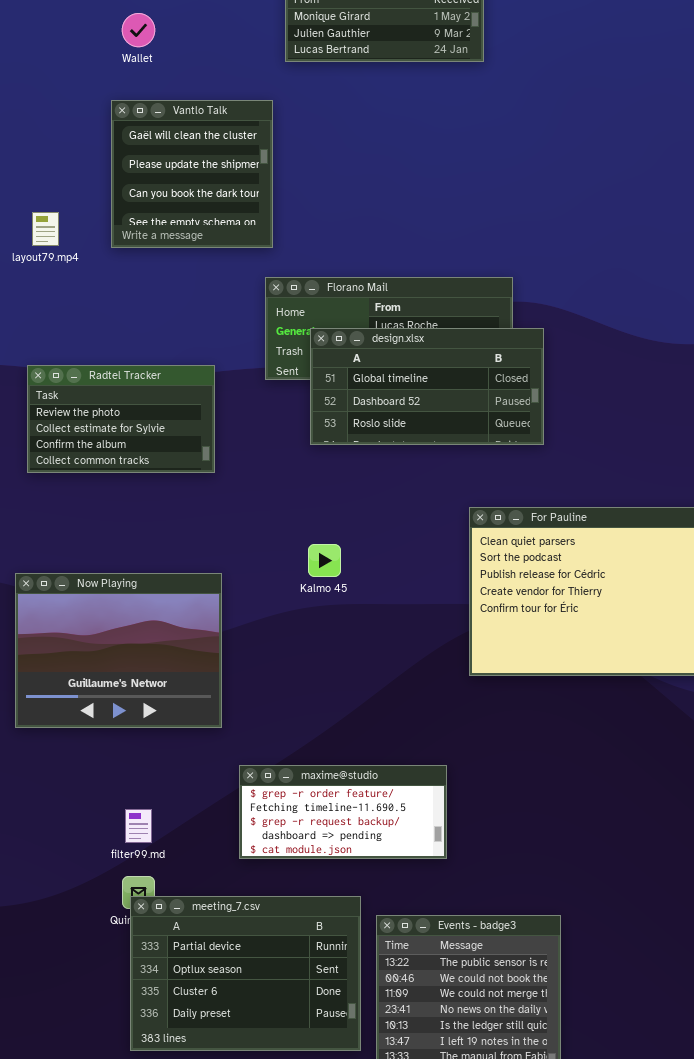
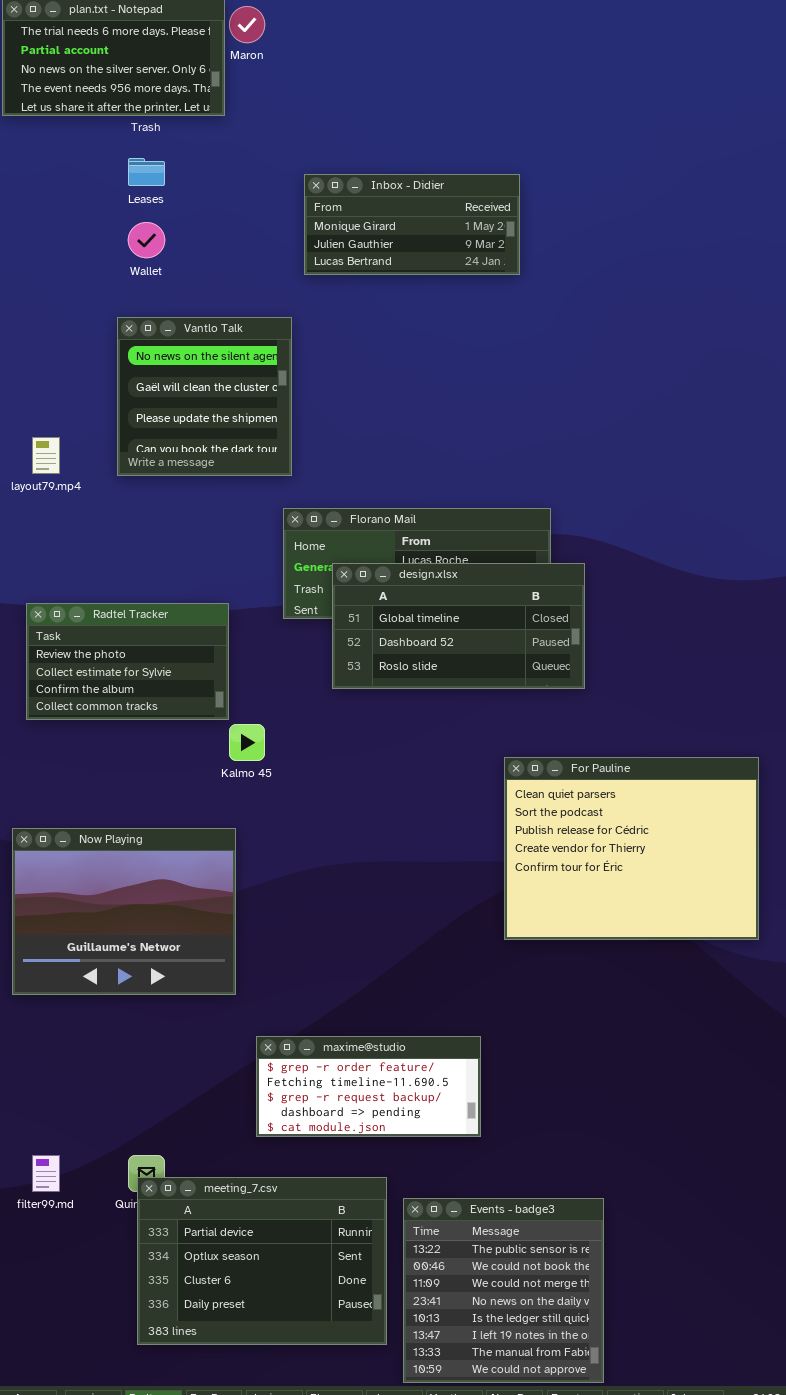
Vantlo Talk: [111,100,273,248] -> [117,317,292,476], scrolled up 1 row
Kalmo 45: [308,544,341,577] -> [229,724,265,761], moved
filter99.md: [125,809,152,843] -> [32,1155,60,1192], moved

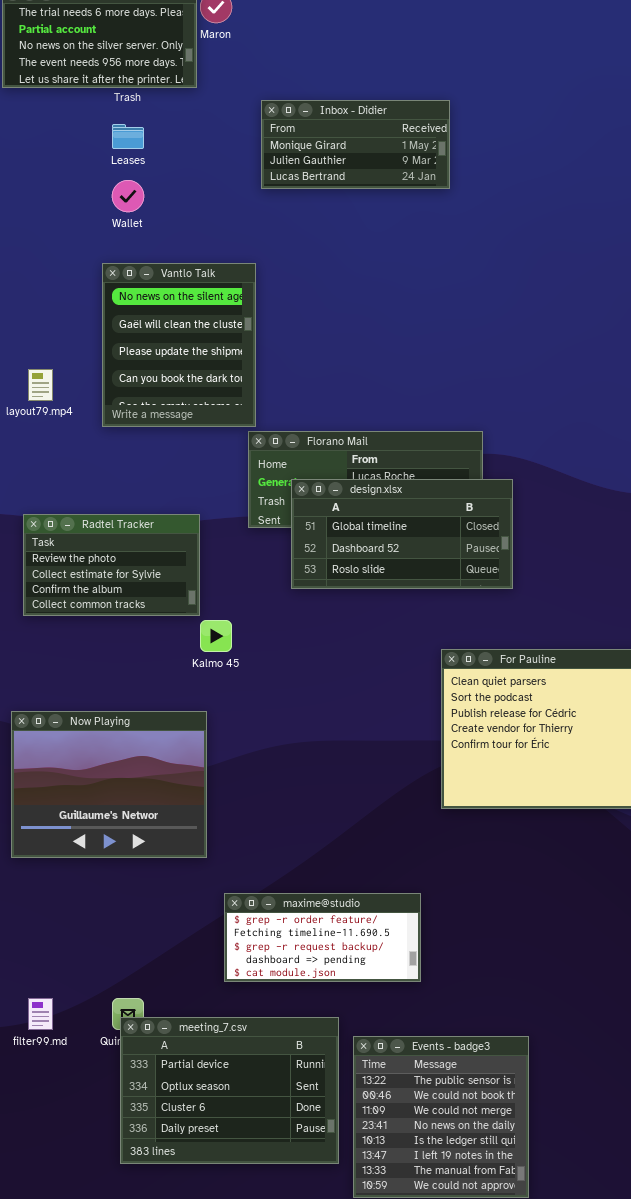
Inbox - Didier: [304,174,520,275] -> [261,100,450,189], moved
Vantlo Talk: [117,317,292,476] -> [102,263,256,427], resized

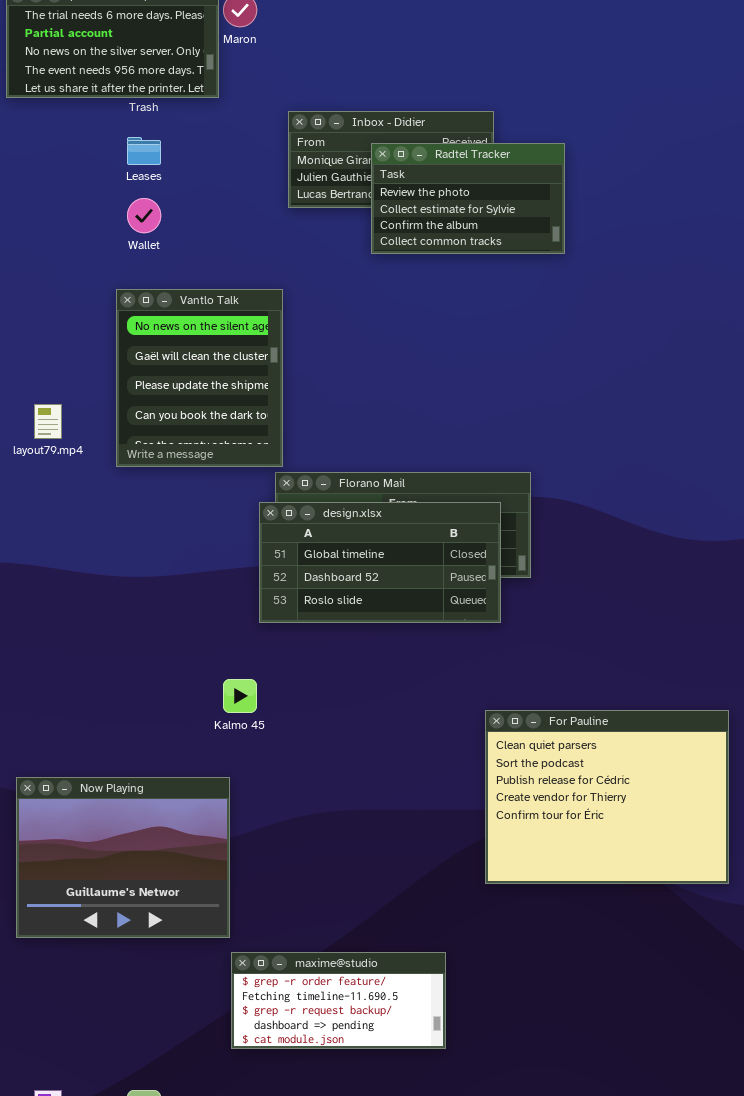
design.xlsx: [291,479,513,589] -> [259,502,501,623], moved
Radtel Tracker: [23,514,200,616] -> [371,143,565,254], moved
maxime@studio: [224,893,421,982] -> [231,952,446,1049], moved

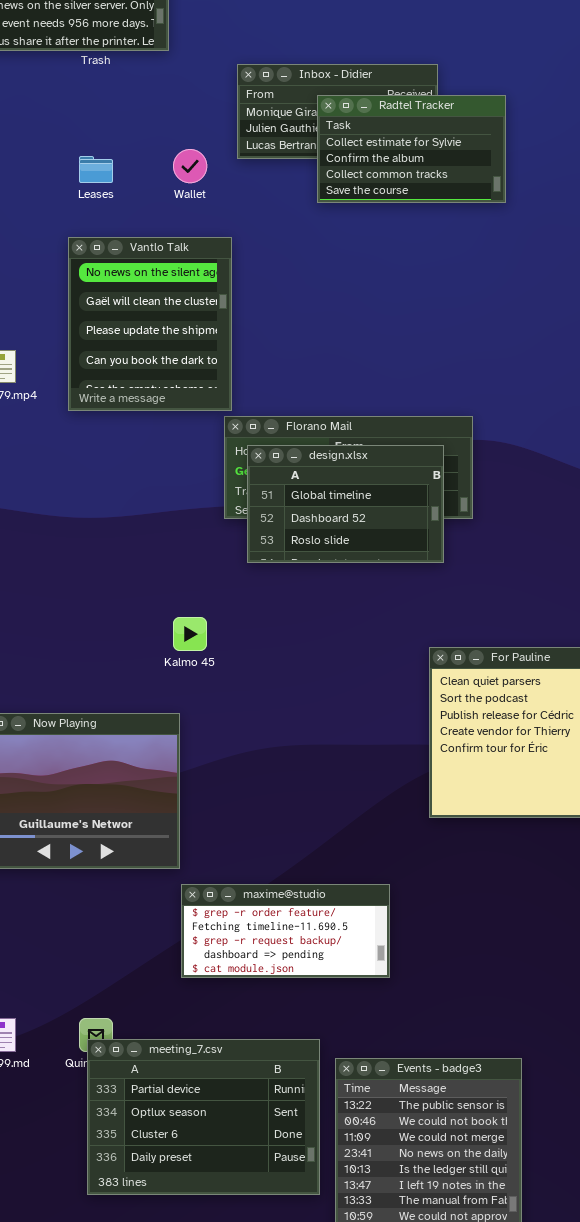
Leases: [127,137,161,165] -> [79,156,113,183], moved
Radtel Tracker: [371,143,565,254] -> [317,95,506,203], scrolled down 1 row
Wallet: [127,198,161,233] -> [173,149,207,183], moved
design.xlsx: [259,502,501,623] -> [247,445,444,563], resized

